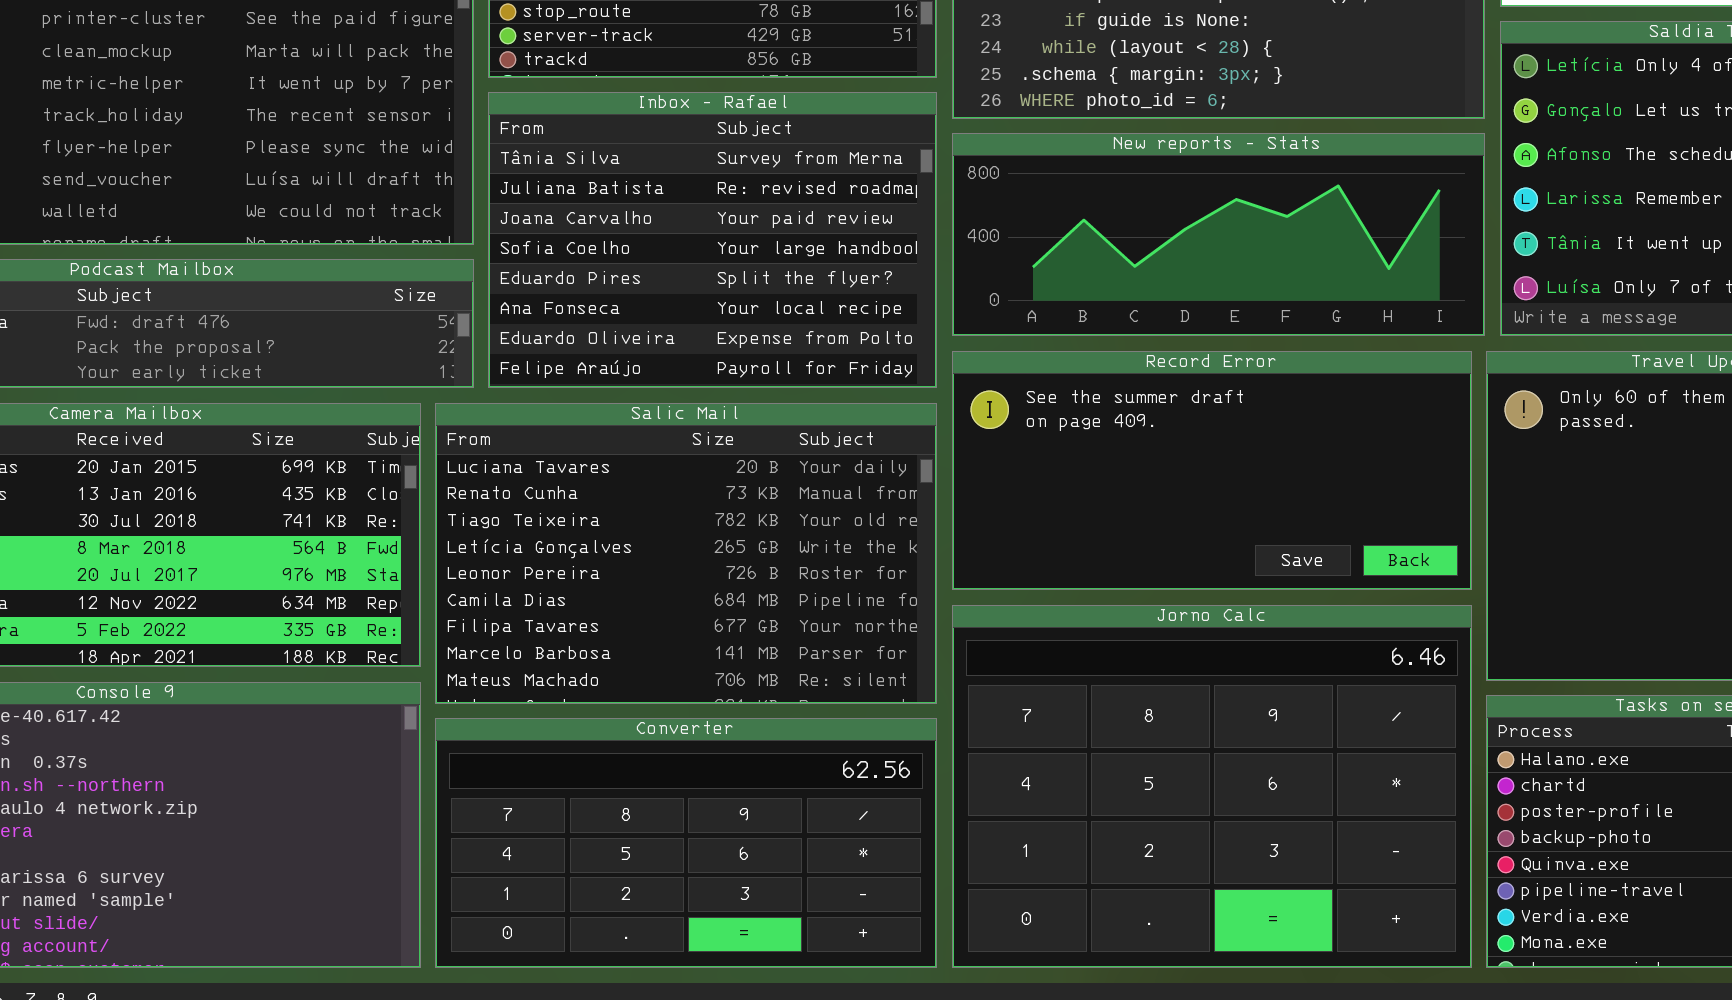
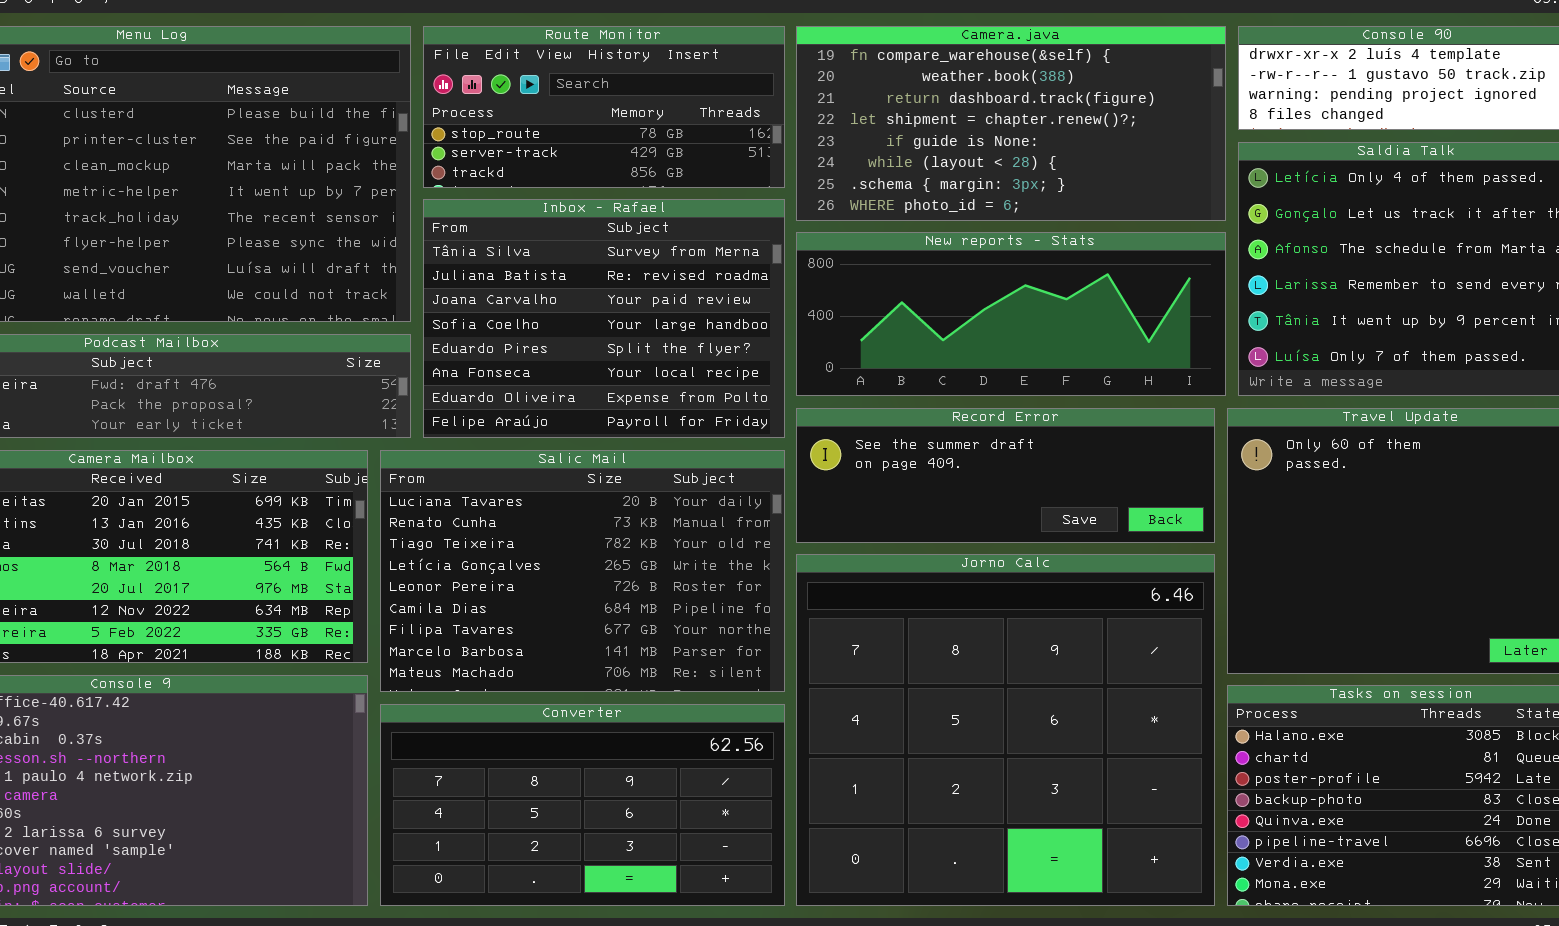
Record Error: [952,351,1472,590] -> [796,408,1215,543], resized
Jorno Calc: [952,605,1472,968] -> [796,554,1215,906], resized

